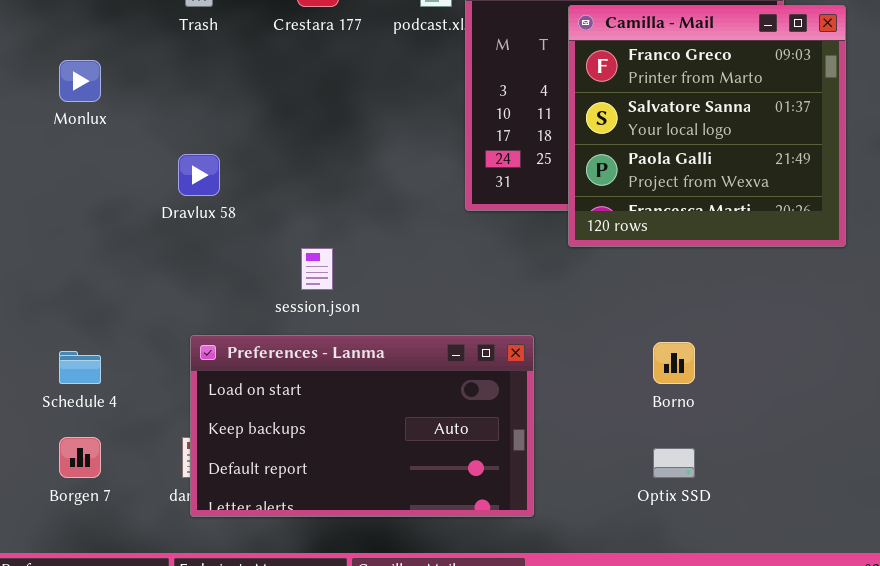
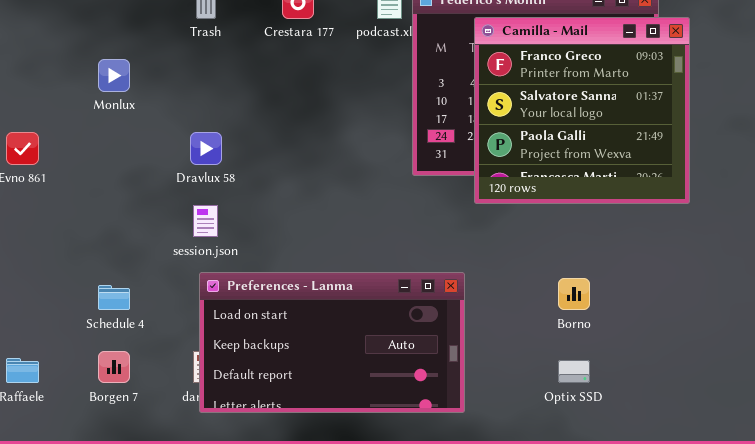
Camilla - Mail: [568,5,846,247] -> [474,17,690,204], moved
session.json: [301,248,333,290] -> [193,205,218,237], moved

